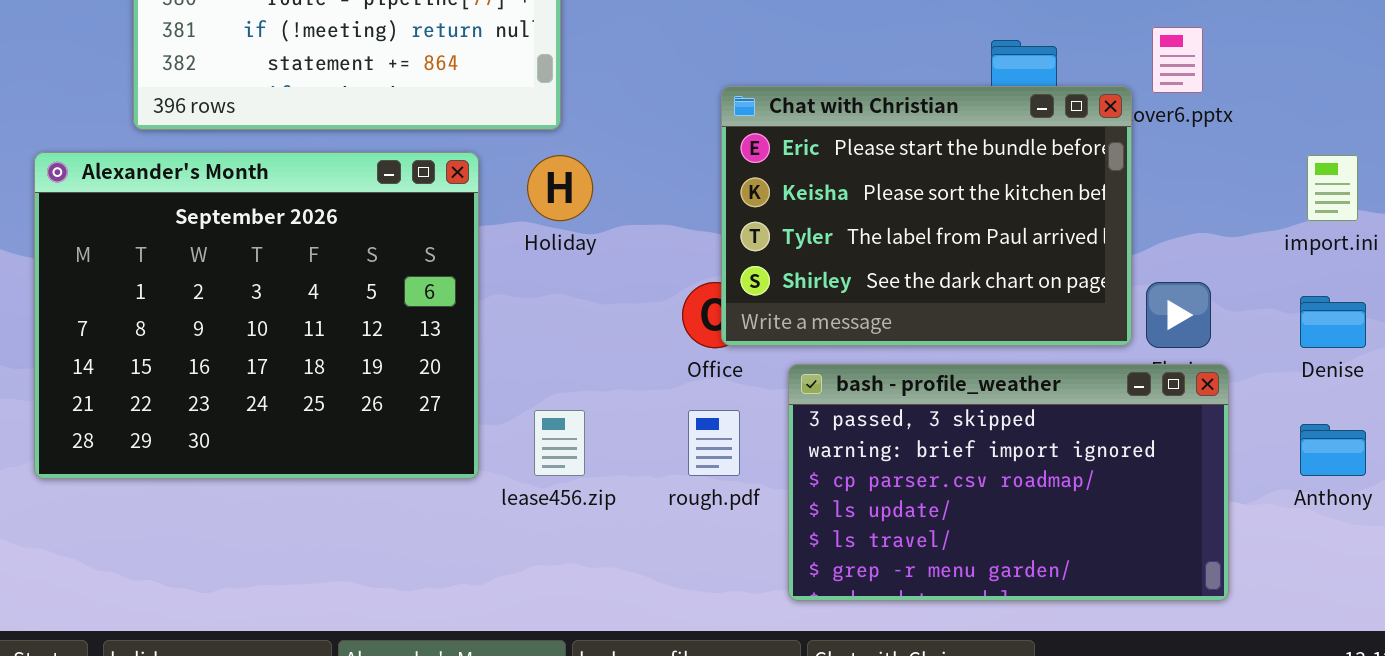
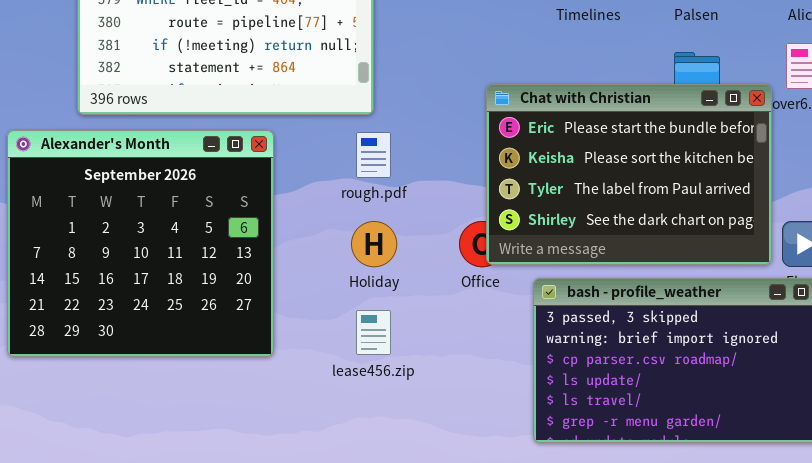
Alexander's Month: [34,152,479,479] -> [7,130,274,357], resized
Holiday: [527,155,593,221] -> [351,221,397,267], moved
rough.pdf: [688,410,740,476] -> [356,132,391,178], moved

